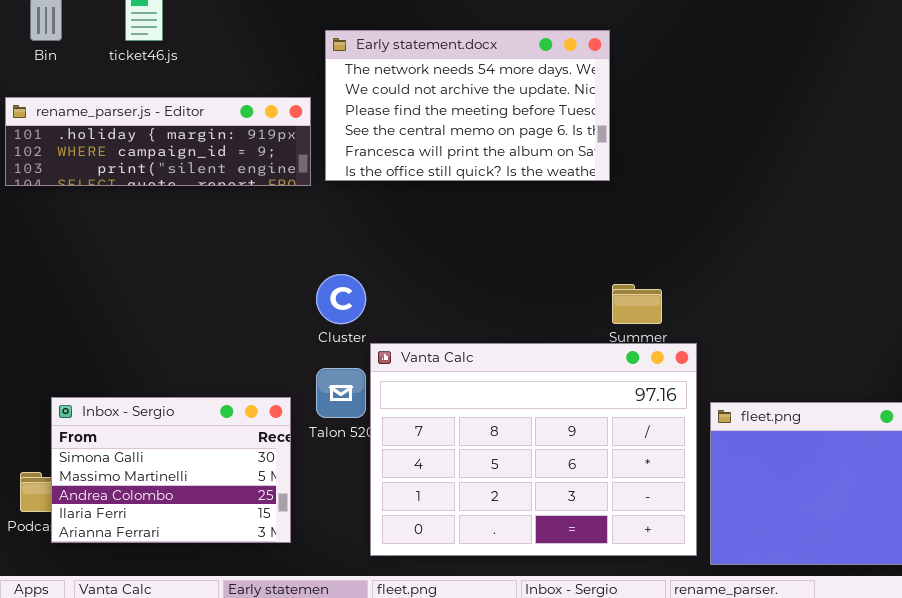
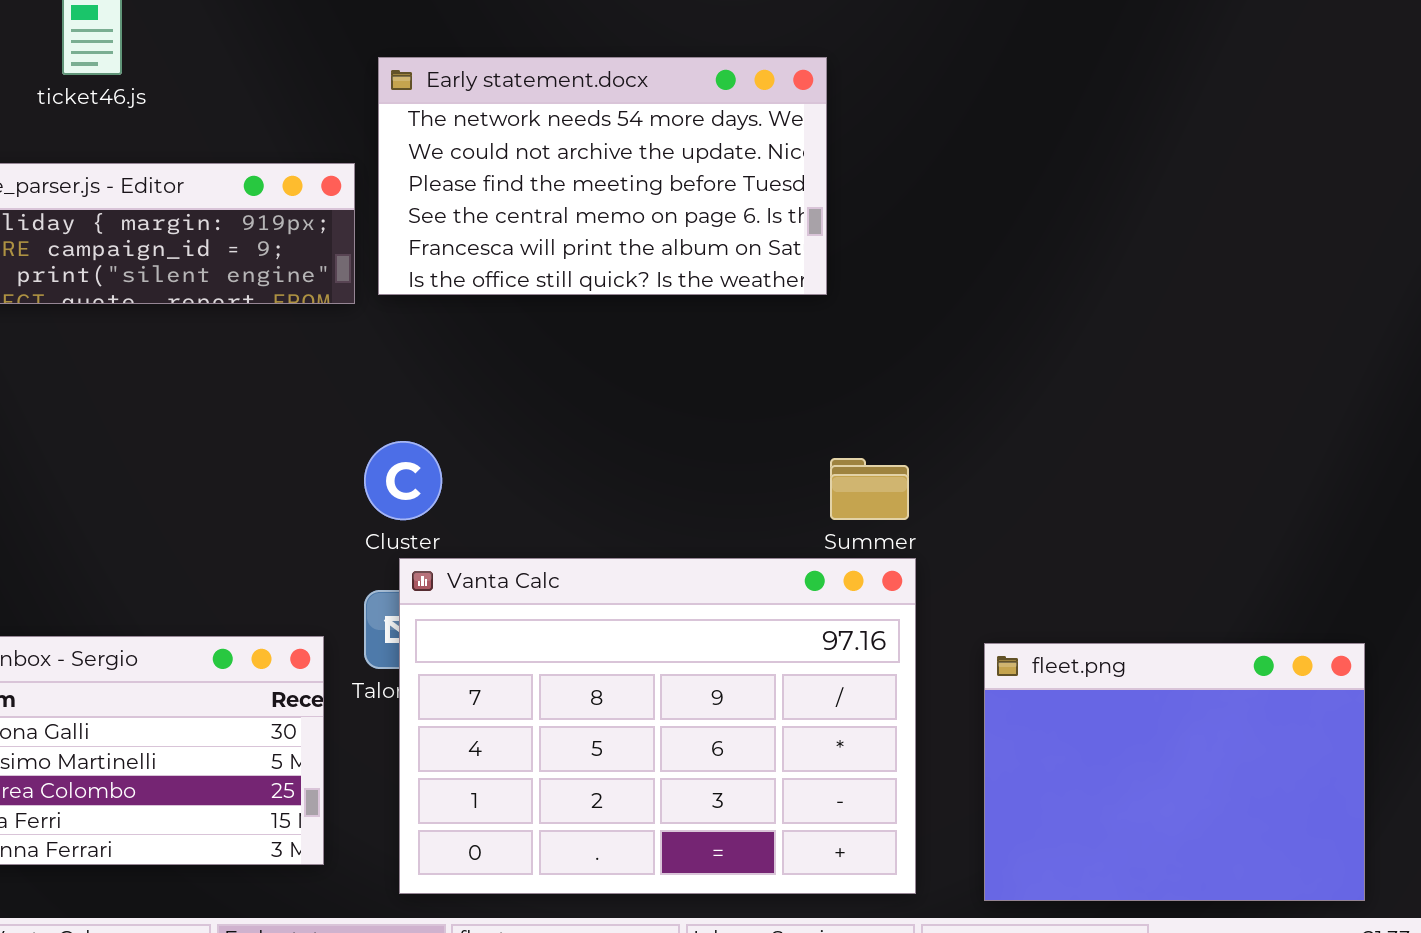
Vanta Calc: [370,343,697,556] -> [399,558,916,894], moved

